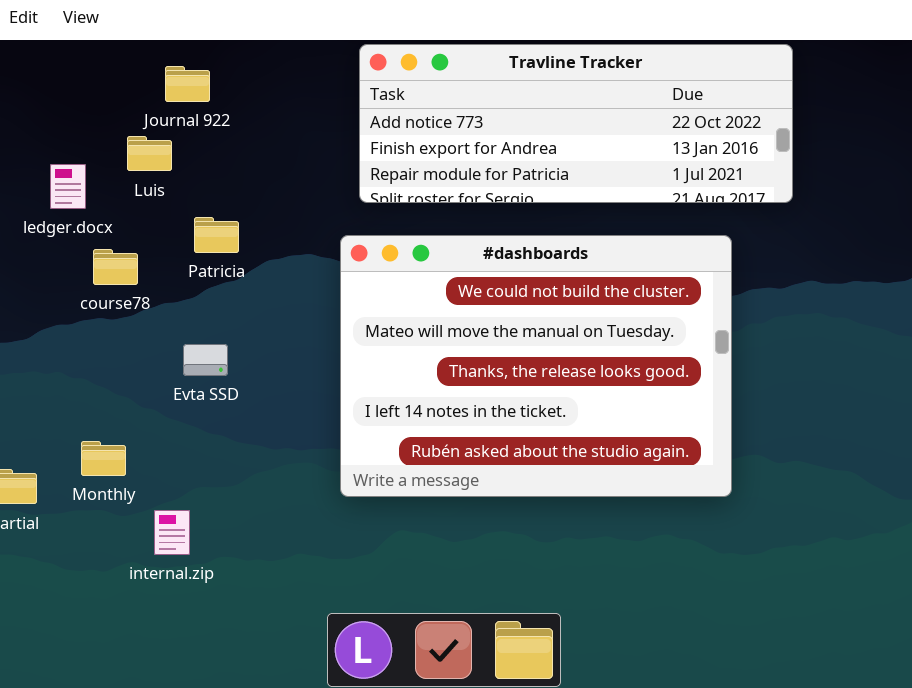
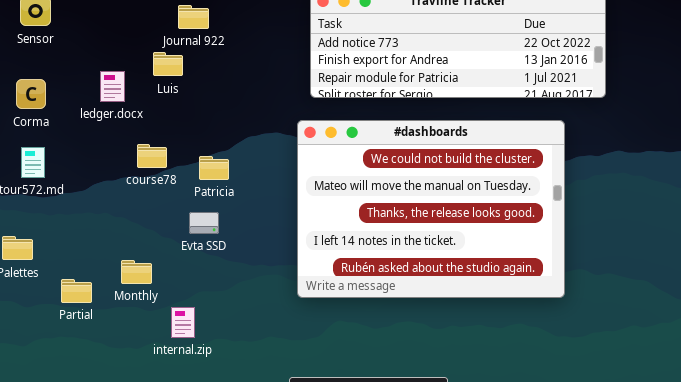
Patricia: [194,217,239,253] -> [199,156,229,180], moved
course78: [93,249,138,285] -> [137,144,167,168], moved
Evta SSD: [183,344,228,376] -> [189,212,219,234], moved

